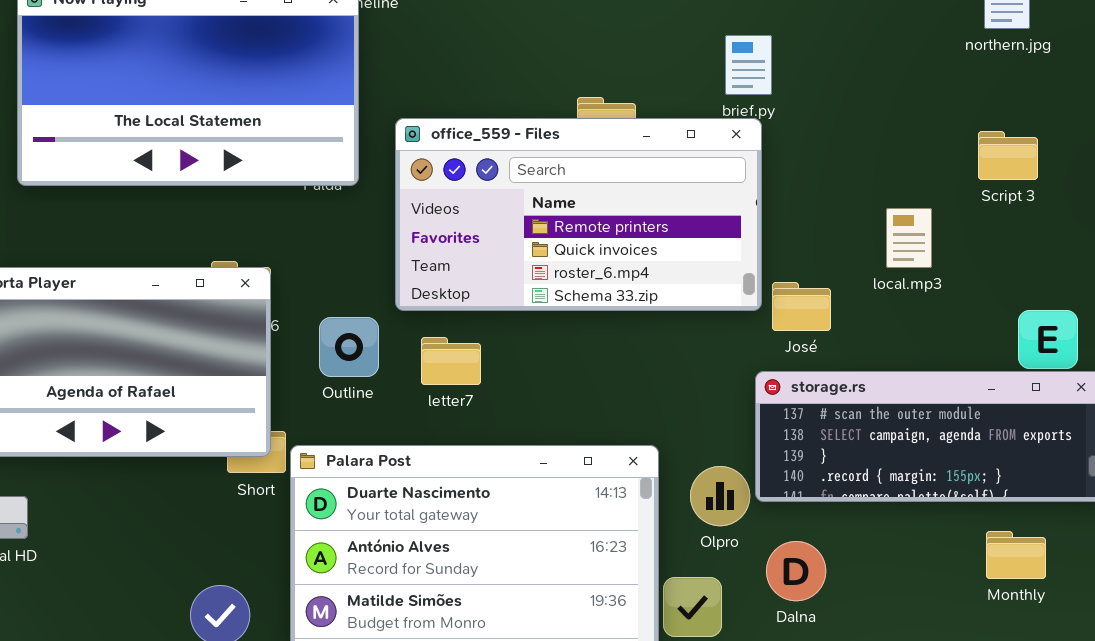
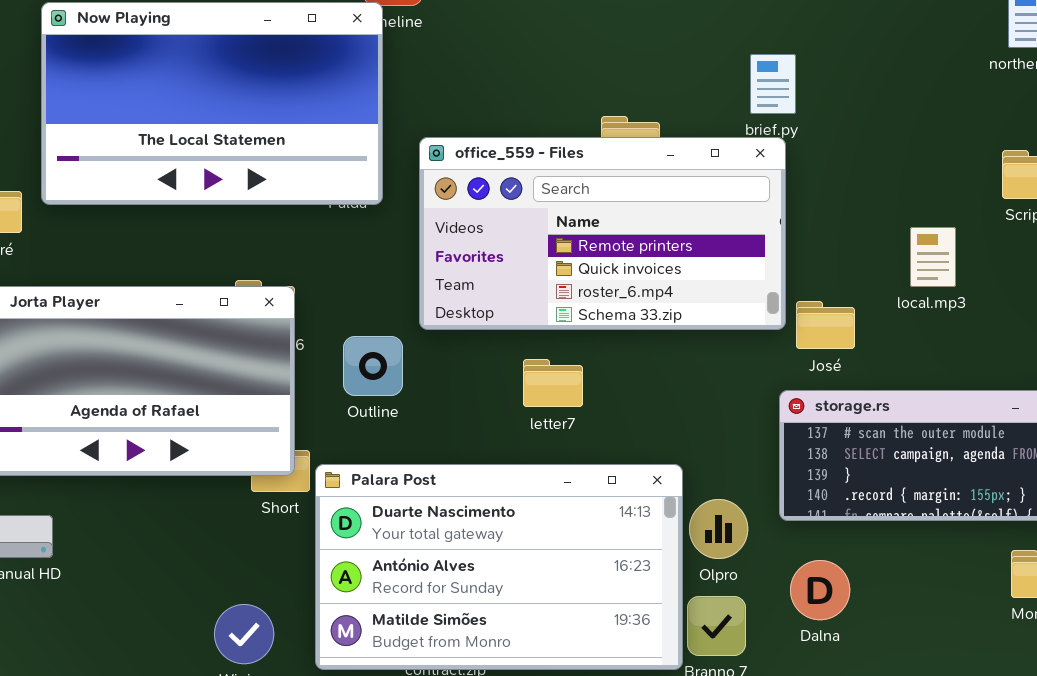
letter7: [421,337,481,385] -> [523,359,583,407], moved
Olpro: [690,466,750,526] -> [689,499,748,559], moved

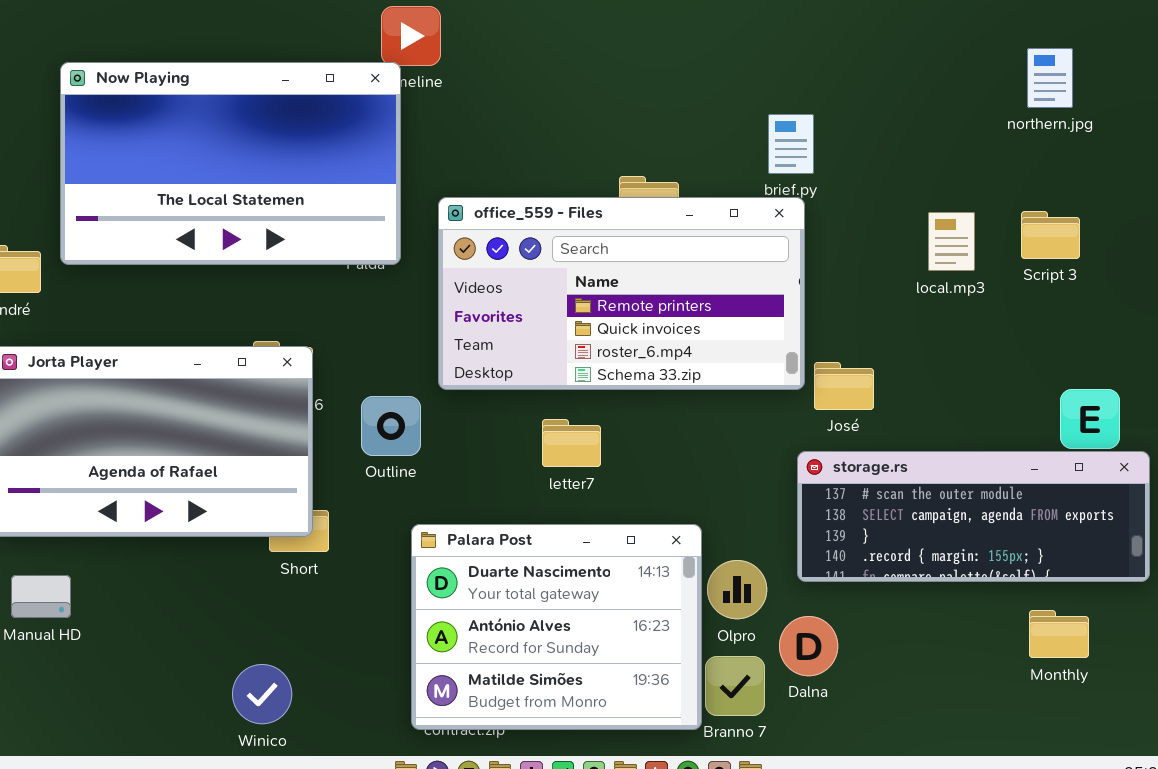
local.mp3: [910,227,956,287] -> [928,212,975,271], moved
Palara Post: [315,464,683,670] -> [411,524,702,730], resized
Dalna: [790,560,850,620] -> [779,616,838,676], moved

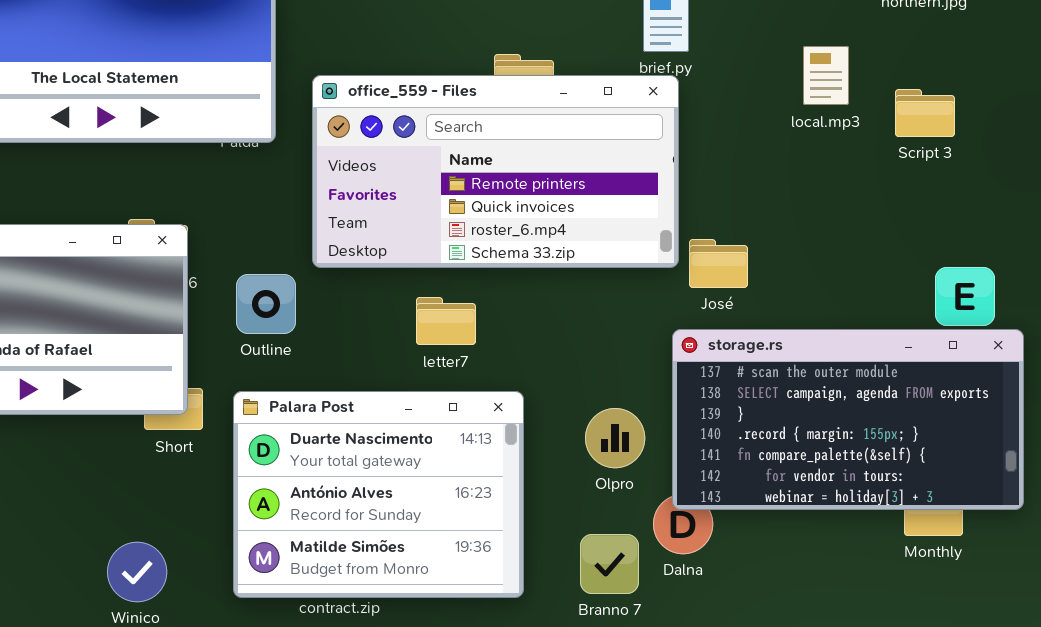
local.mp3: [928,212,975,271] -> [803,46,849,105], moved
storage.rs: [797,451,1150,582] -> [672,329,1024,510], resized
Palara Post: [411,524,702,730] -> [233,391,524,598], moved
Olpro: [707,560,767,619] -> [585,408,645,468], moved

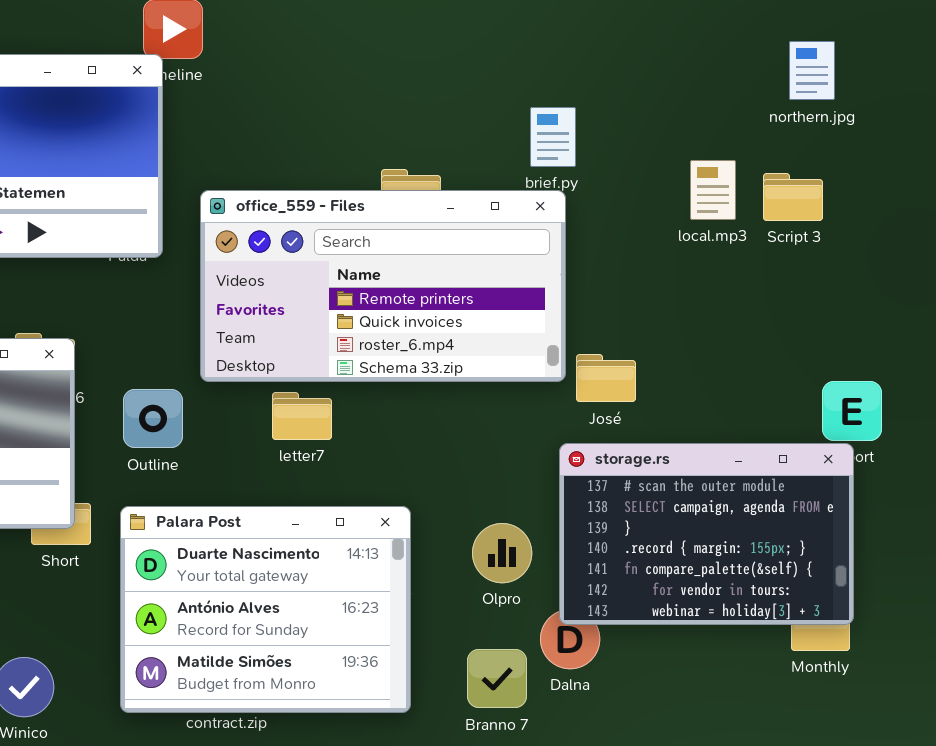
Script 3: [895,89,955,137] -> [763,173,823,221], moved
letter7: [416,297,476,345] -> [272,392,332,440], moved
storage.rs: [672,329,1024,510] -> [559,443,854,625], resized

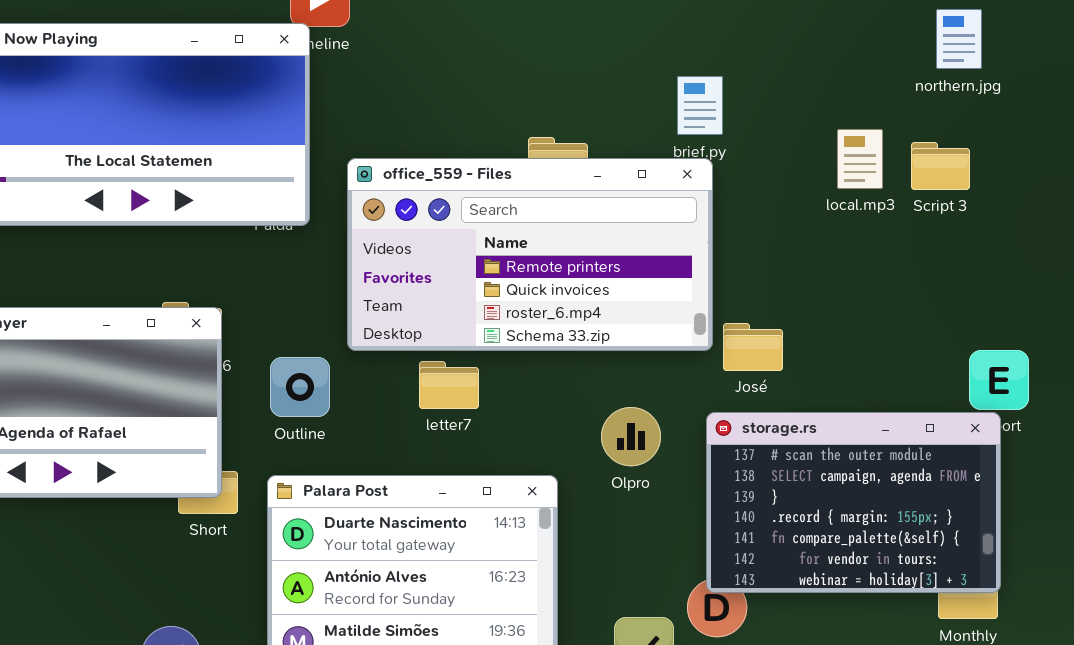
Olpro: [472,523,532,583] -> [601,407,661,466], moved

